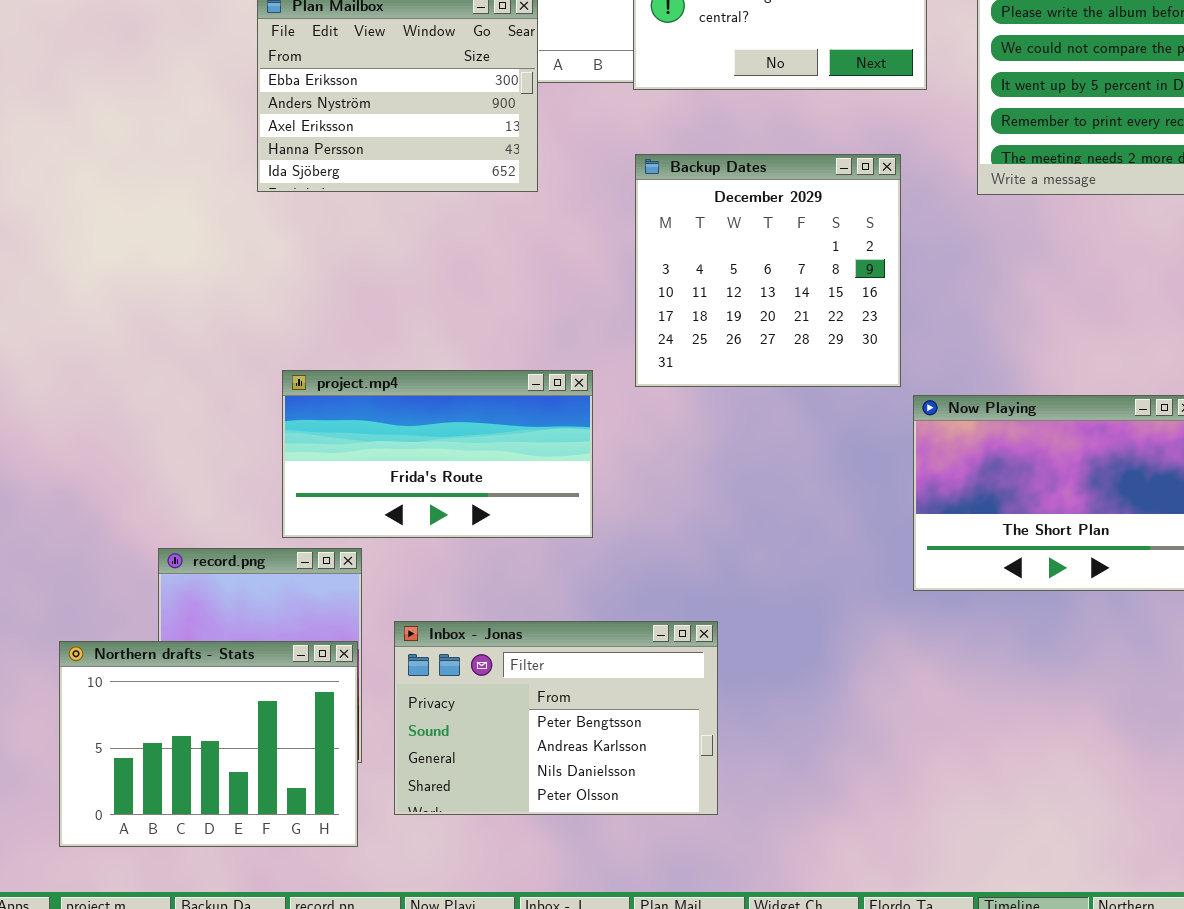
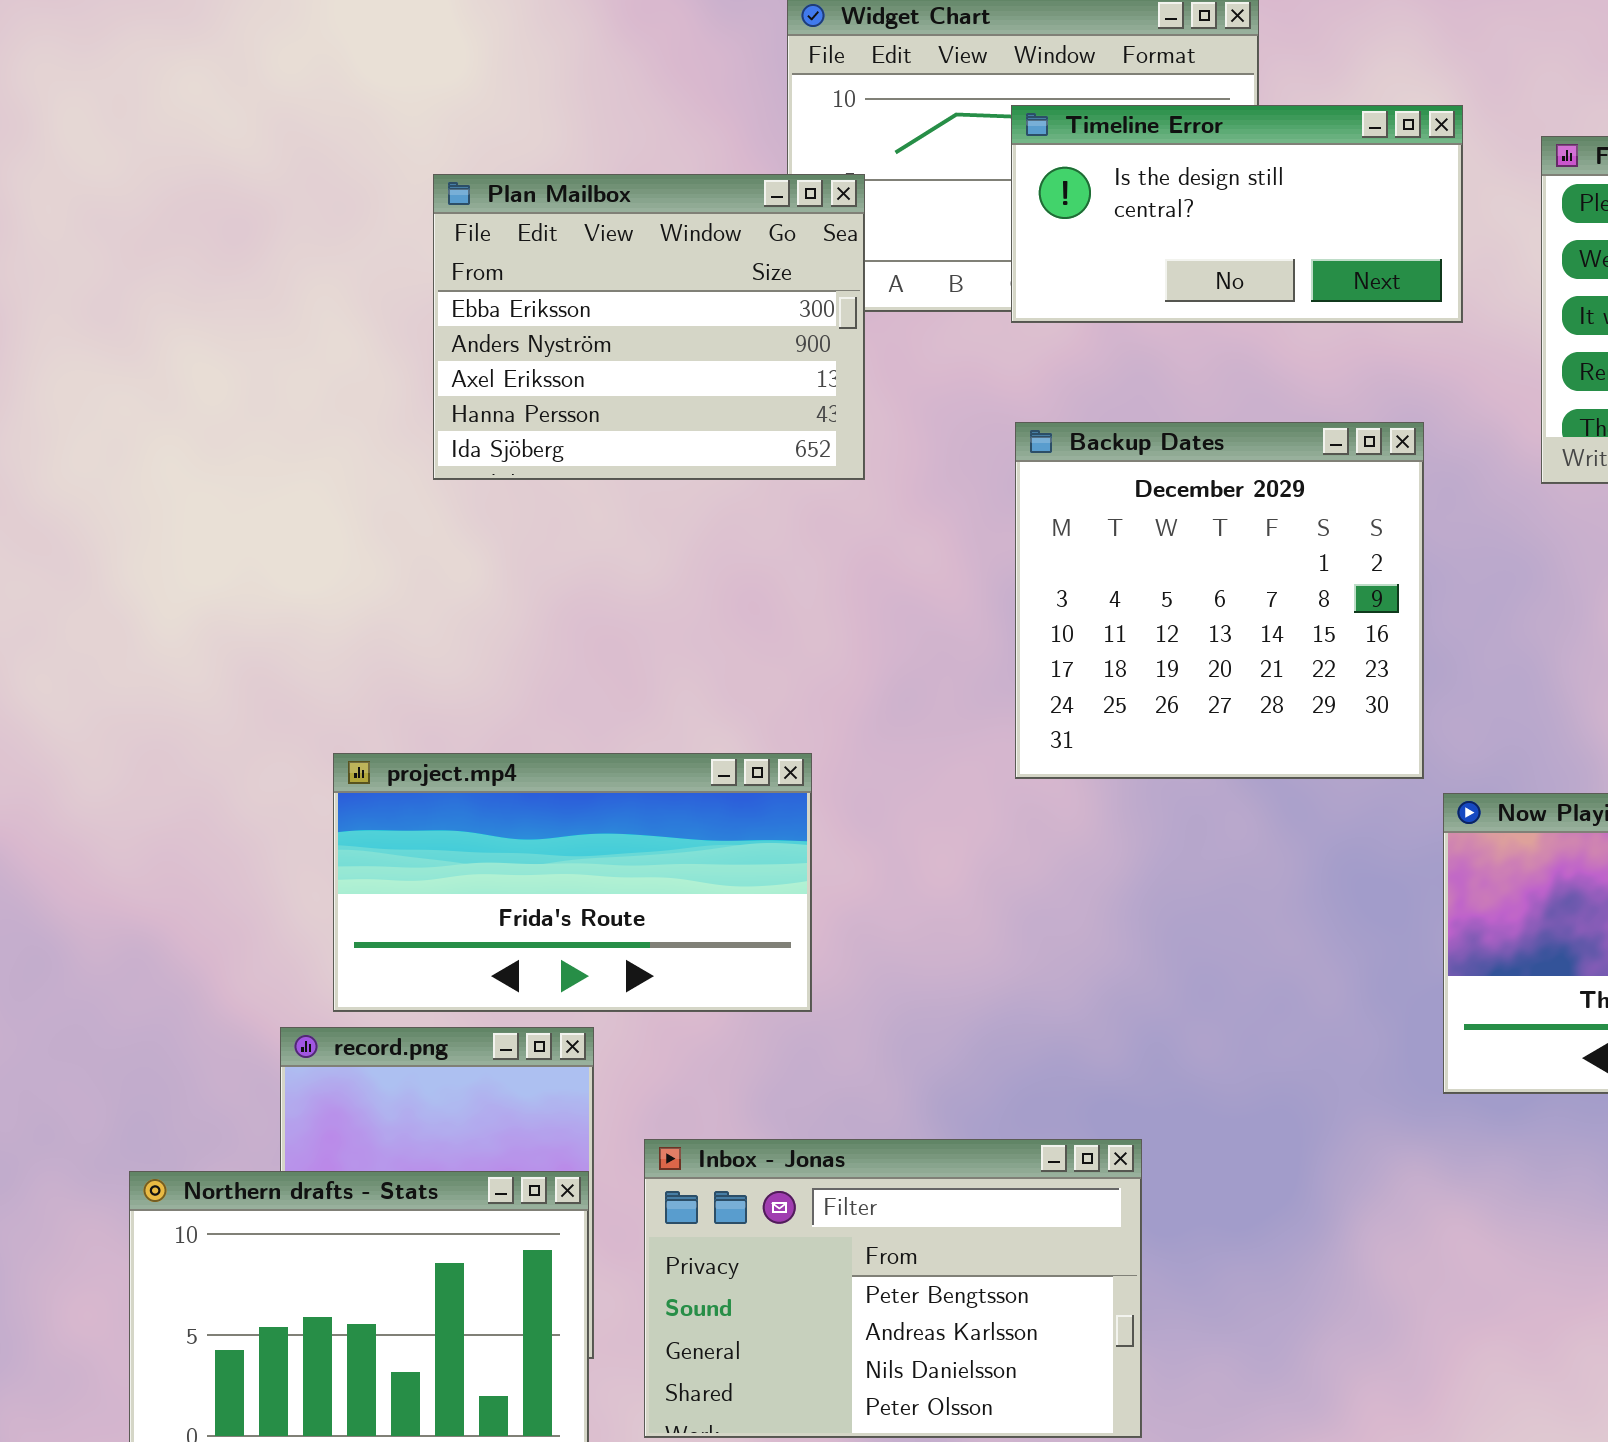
project.mp4: [282,370,593,538] -> [333,753,812,1012], moved

